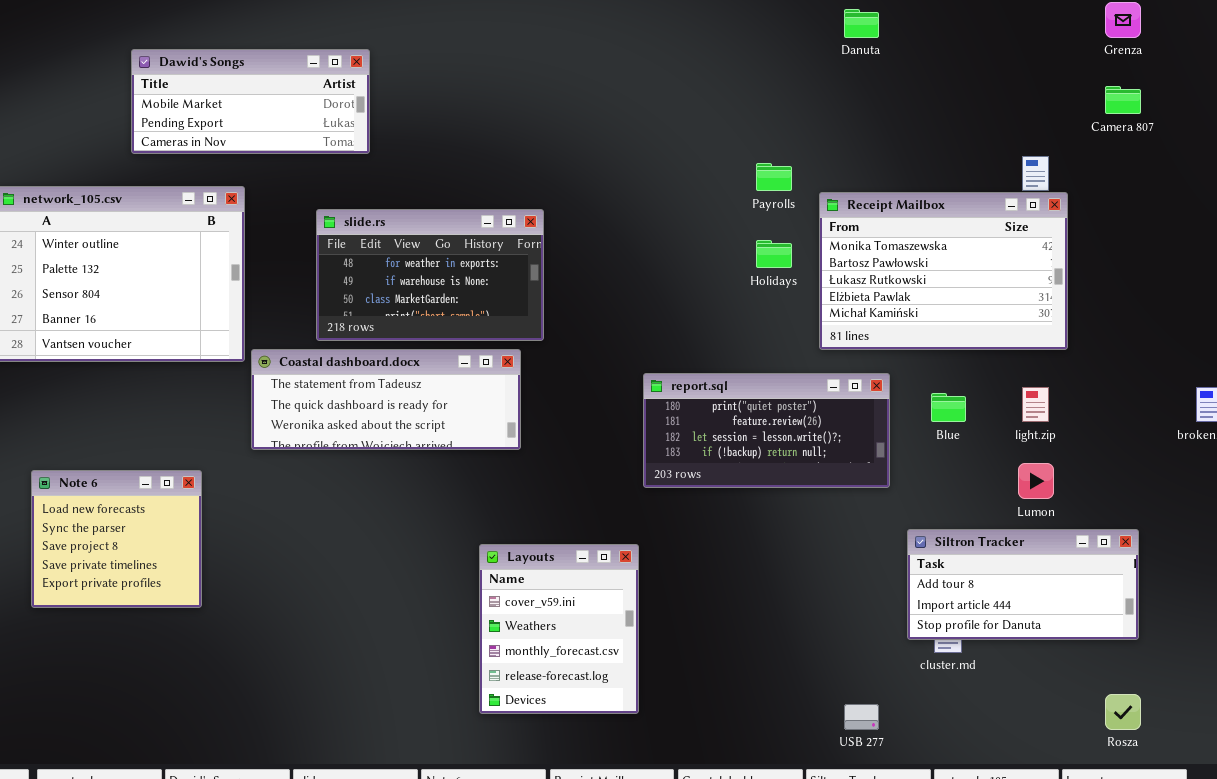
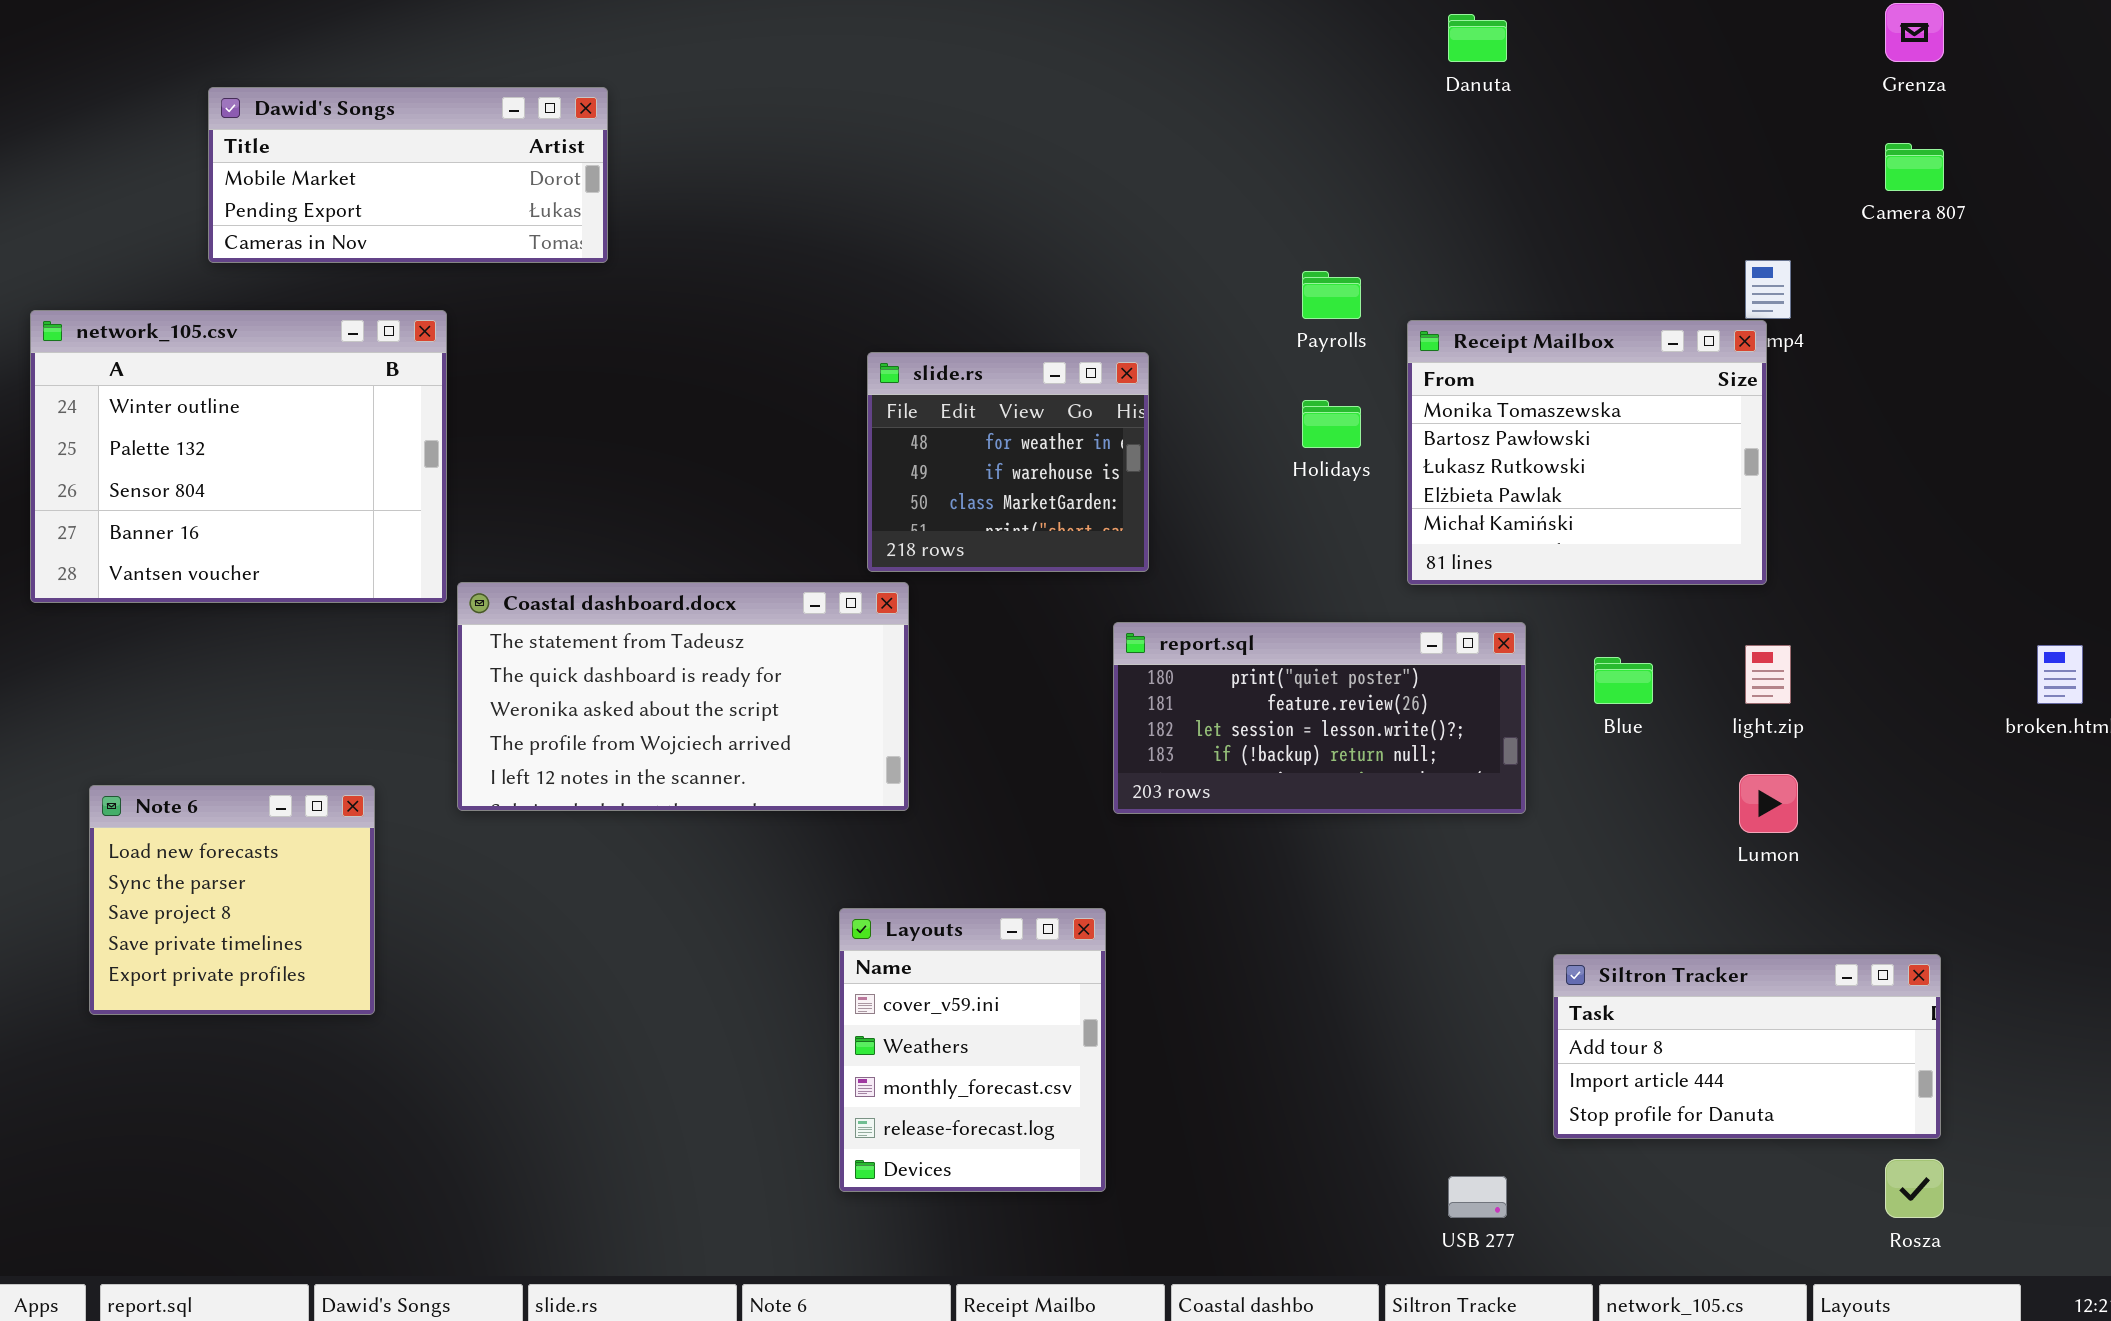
Dawid's Songs: [131,49,370,154] -> [208,87,608,263], moved
Receipt Mailbox: [819,192,1068,350] -> [1407,320,1767,585], resized
slide.rs: [316,209,544,341] -> [867,352,1149,572], moved, resized
Coastal dashboard.docx: [251,349,521,450] -> [457,582,909,811], resized
Siltron Tracker: [907,529,1139,640] -> [1553,954,1941,1139], moved

